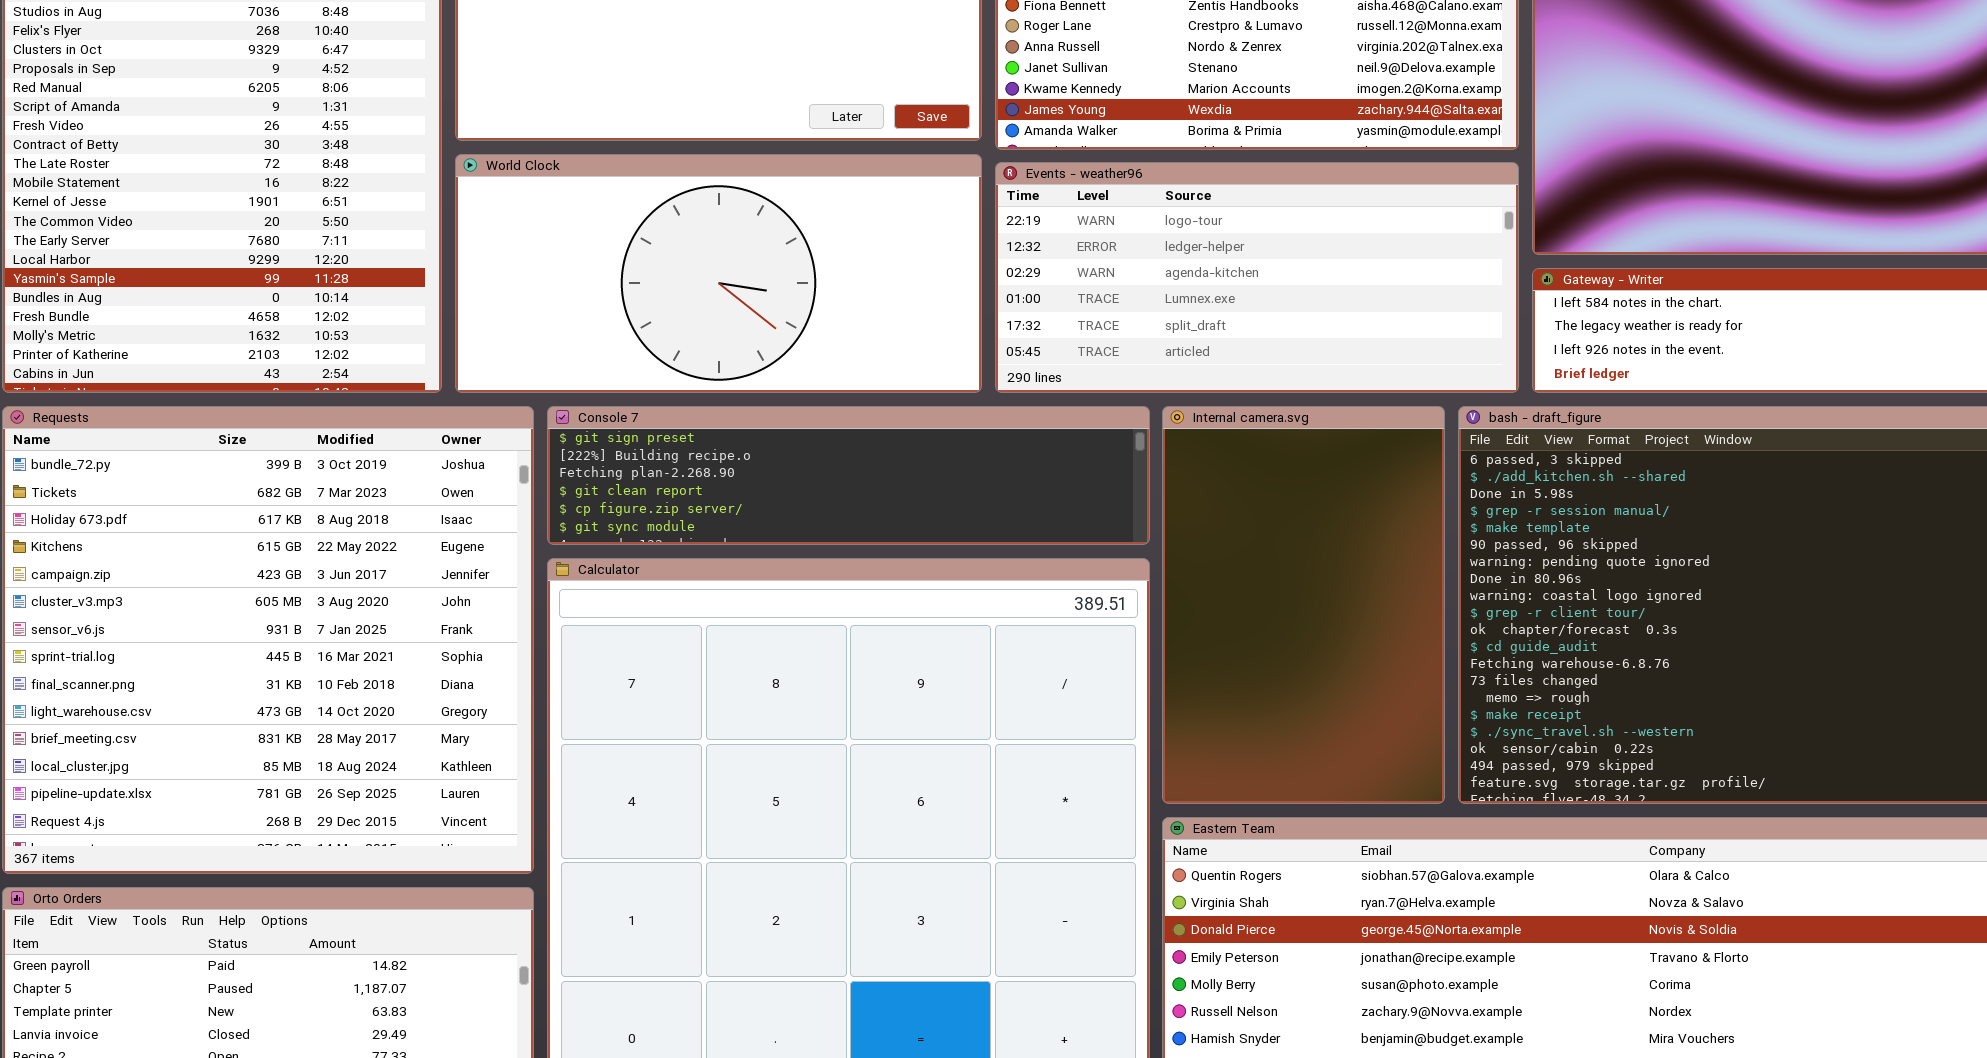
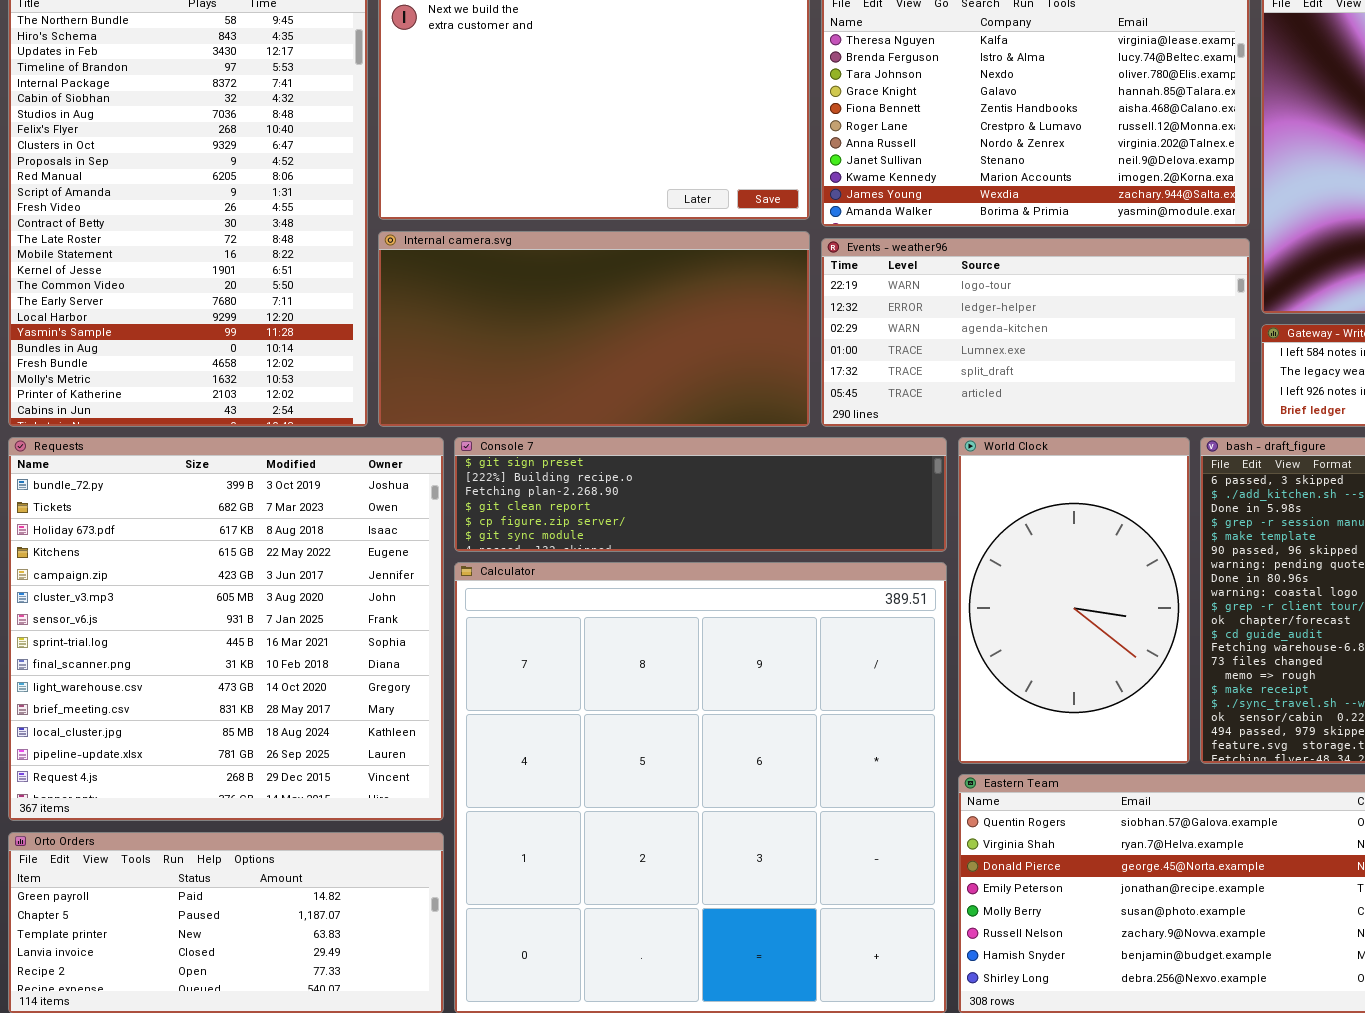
World Clock: [455,154,982,393] -> [958,437,1190,764], moved, resized
Internal camera.svg: [1162,406,1445,804] -> [378,231,810,427], moved, resized

